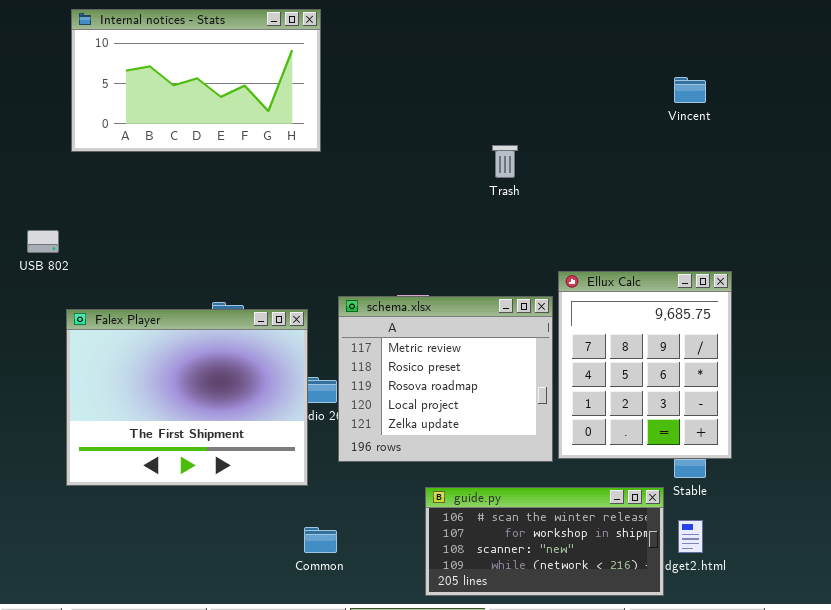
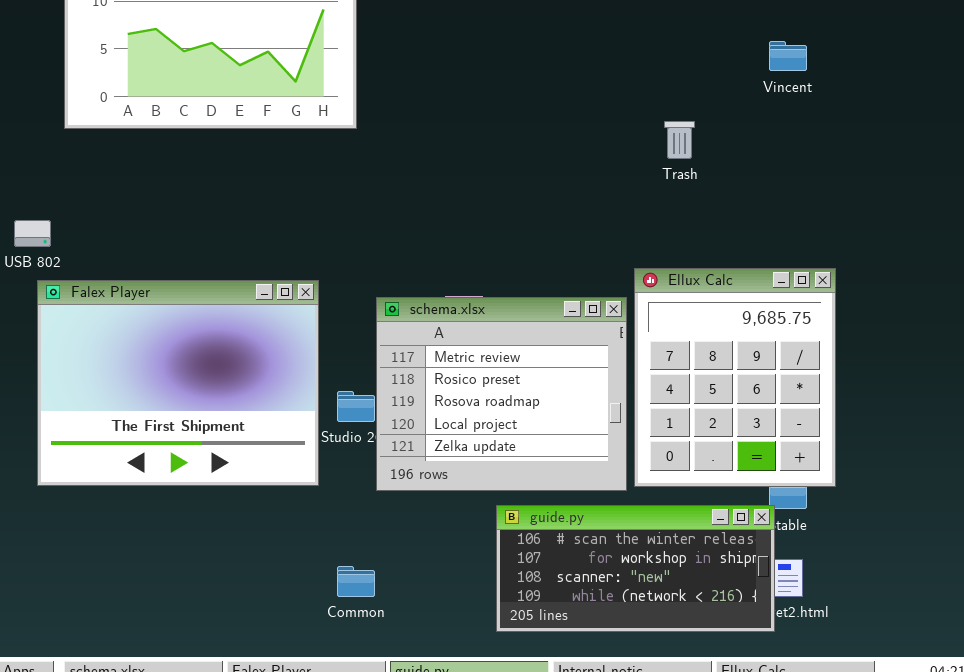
Trash: [492,145,518,178] -> [664,121,695,159], moved
Falex Player: [66,309,308,486] -> [37,280,319,486], moved
guide.py: [425,487,664,596] -> [496,505,775,632], moved

